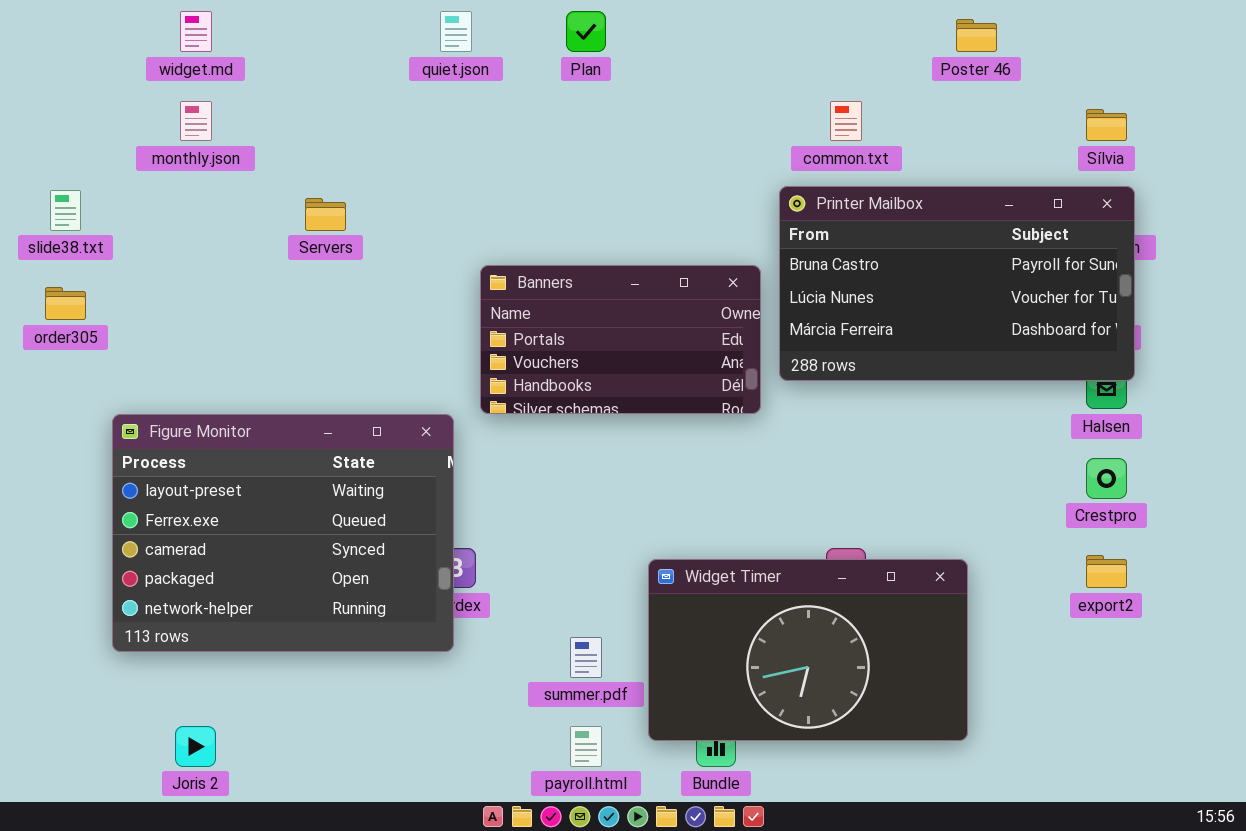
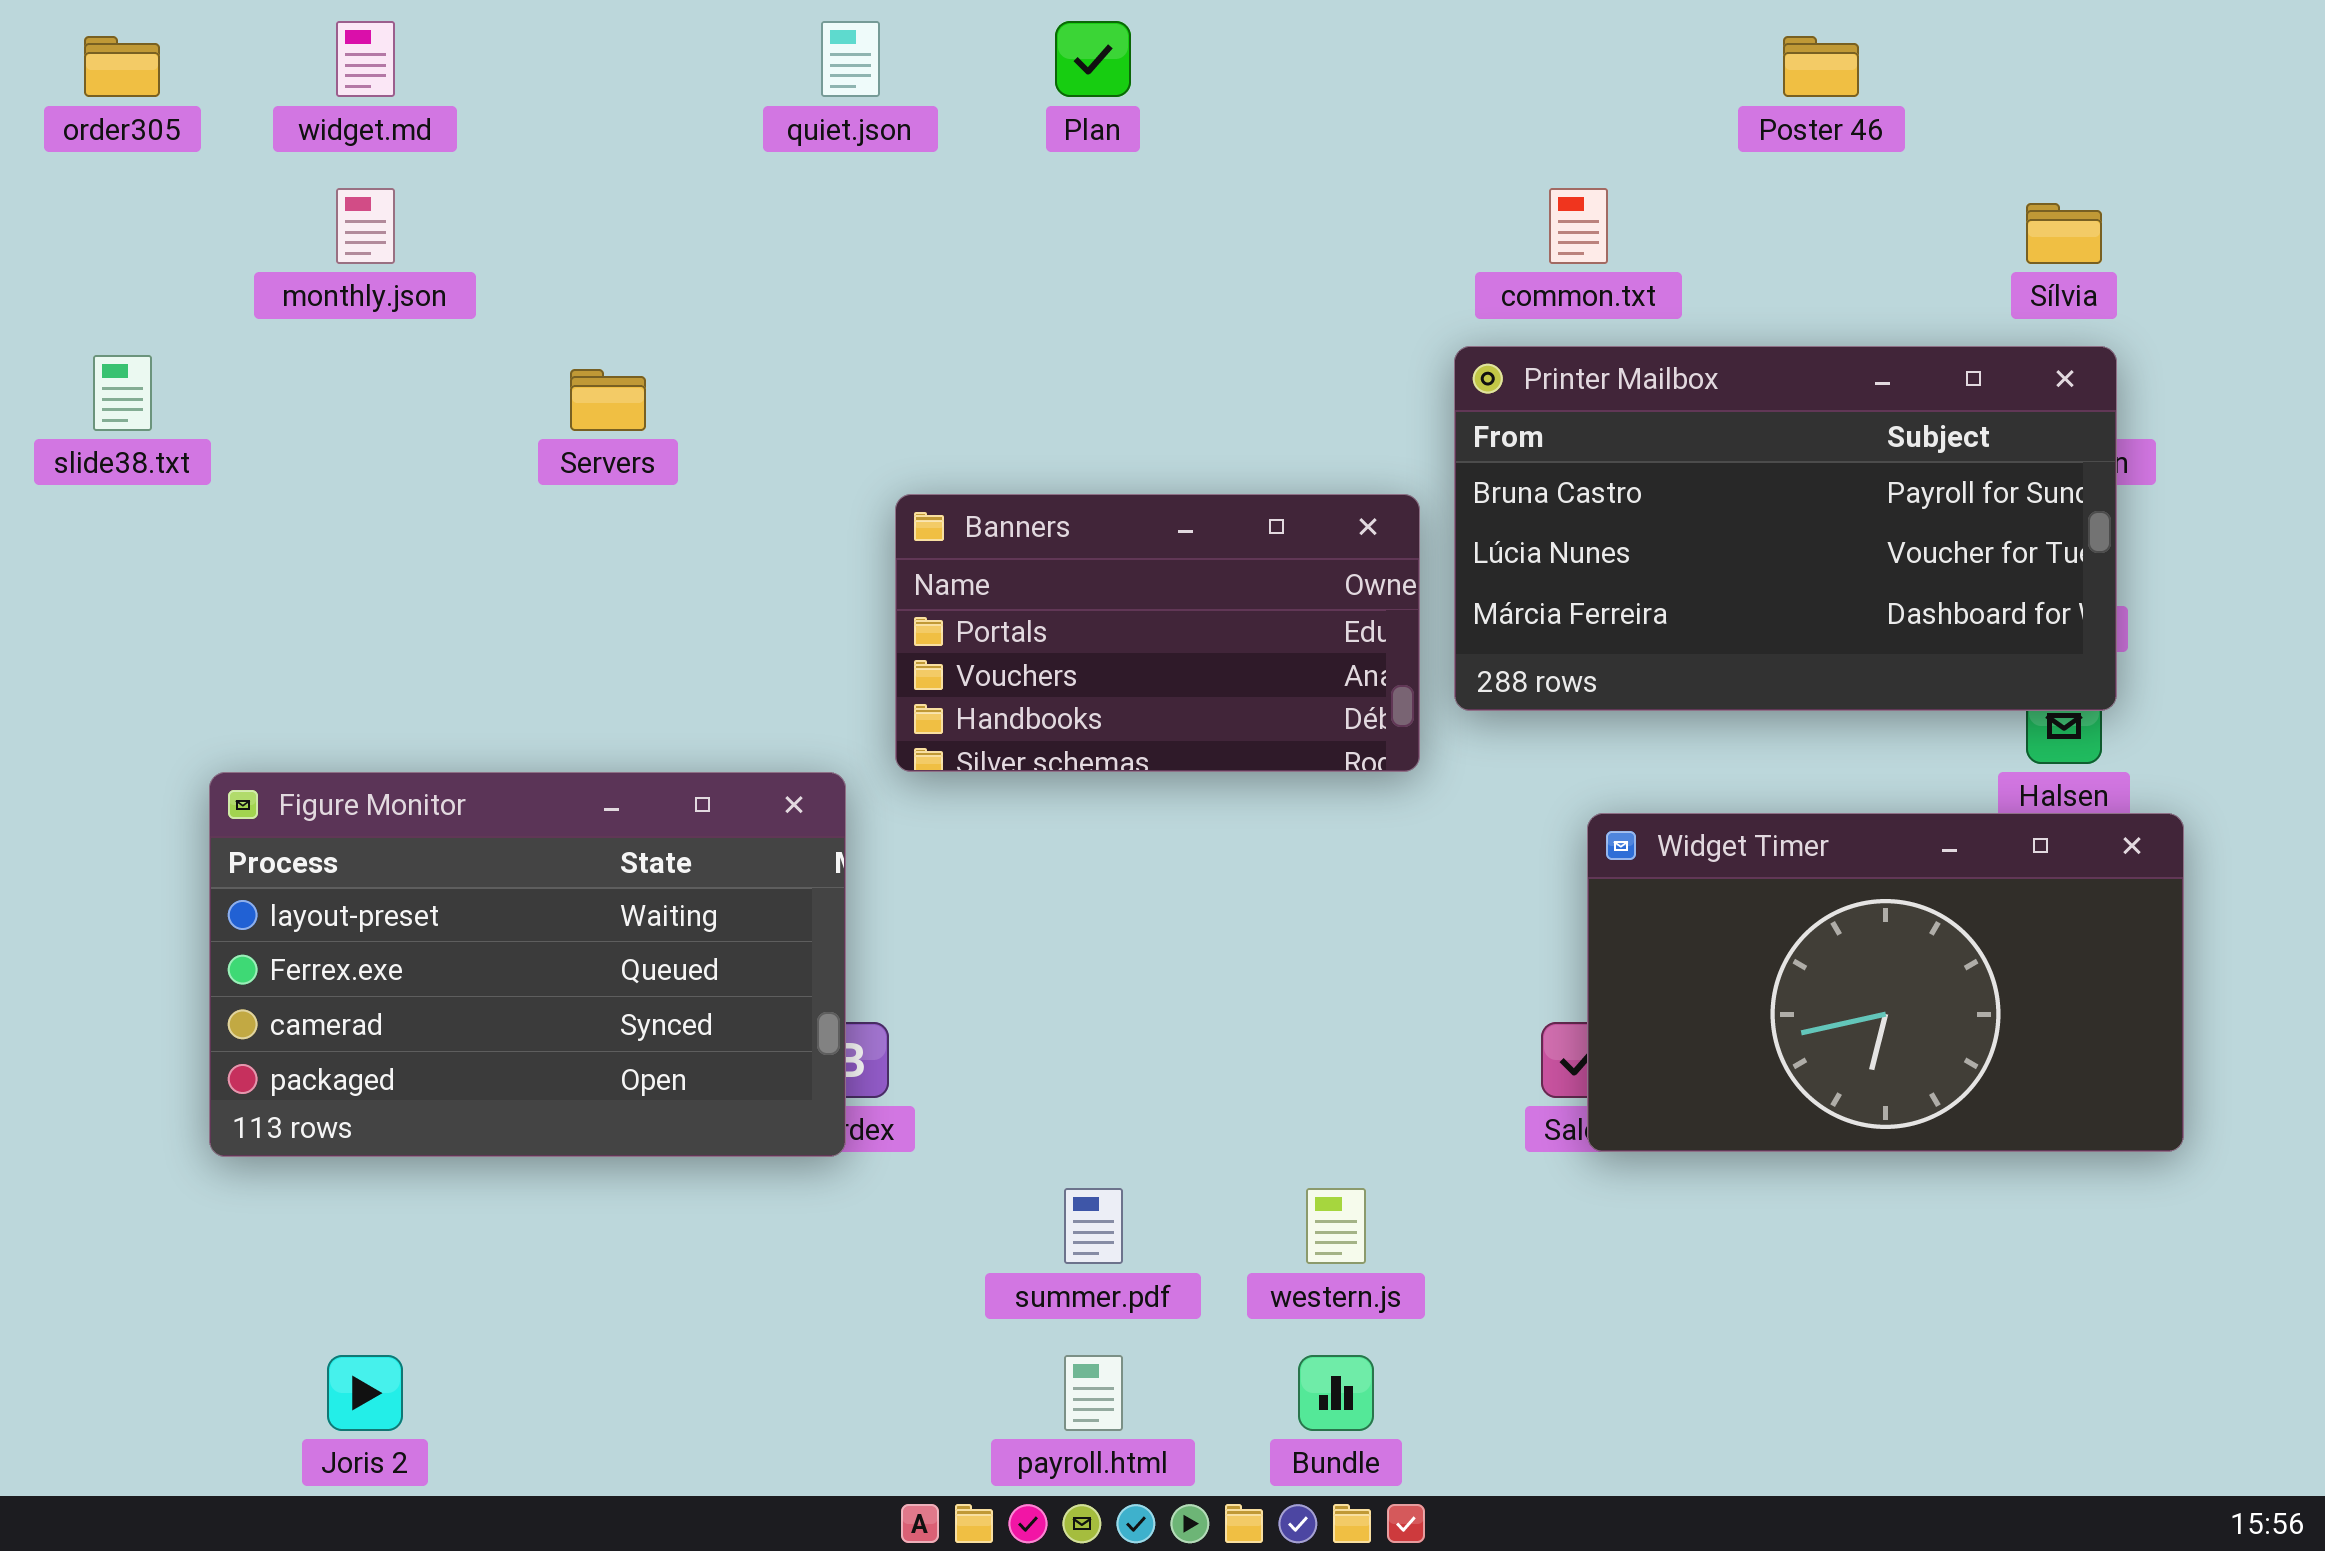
order305: [45,287,86,320] -> [84,36,160,97], moved
Figure Monitor: [112,414,454,652] -> [209,772,846,1157], resized
Widget Timer: [648,559,968,741] -> [1587,813,2184,1152], moved

